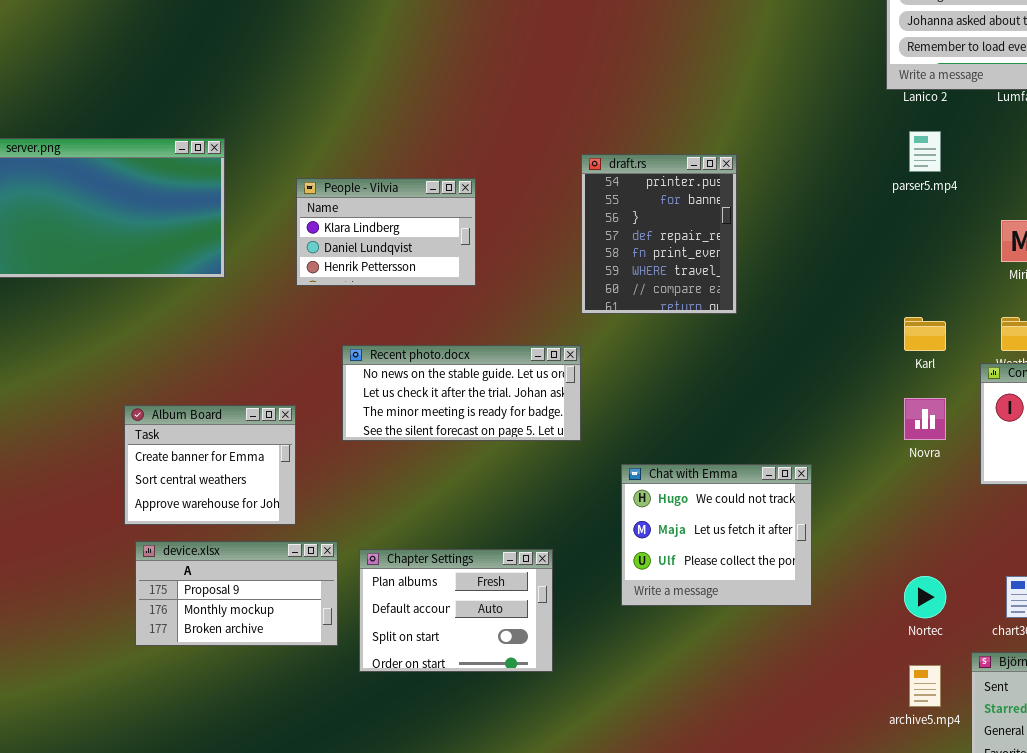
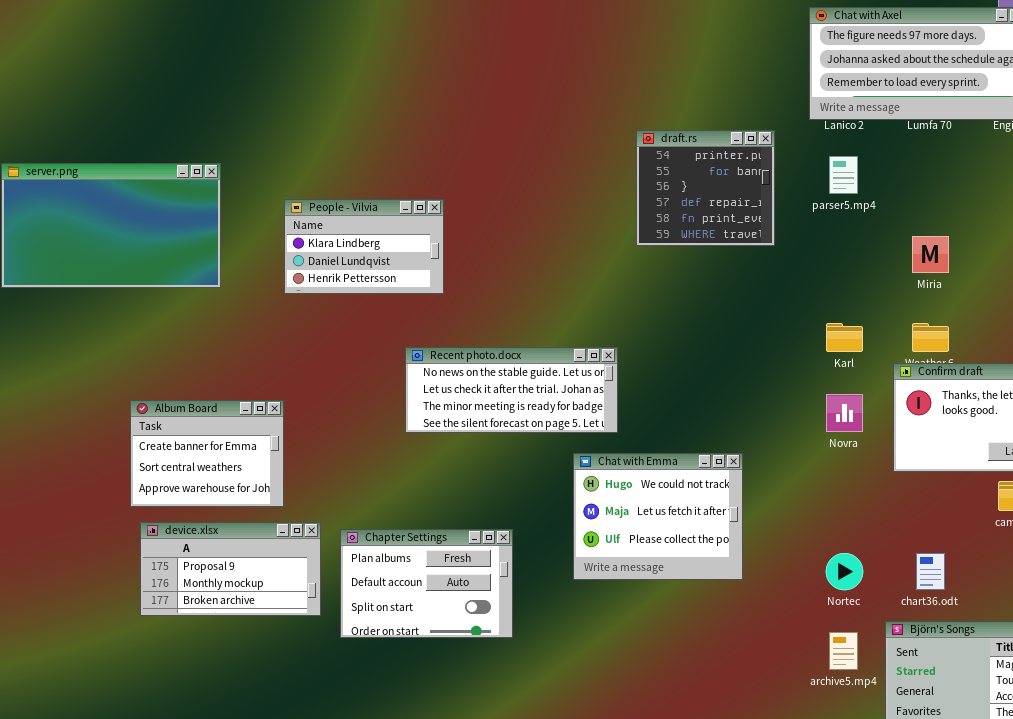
draft.rs: [581,154,737,314] -> [636,130,775,246], moved, resized
Recent photo.docx: [342,345,581,441] -> [405,347,618,433], moved

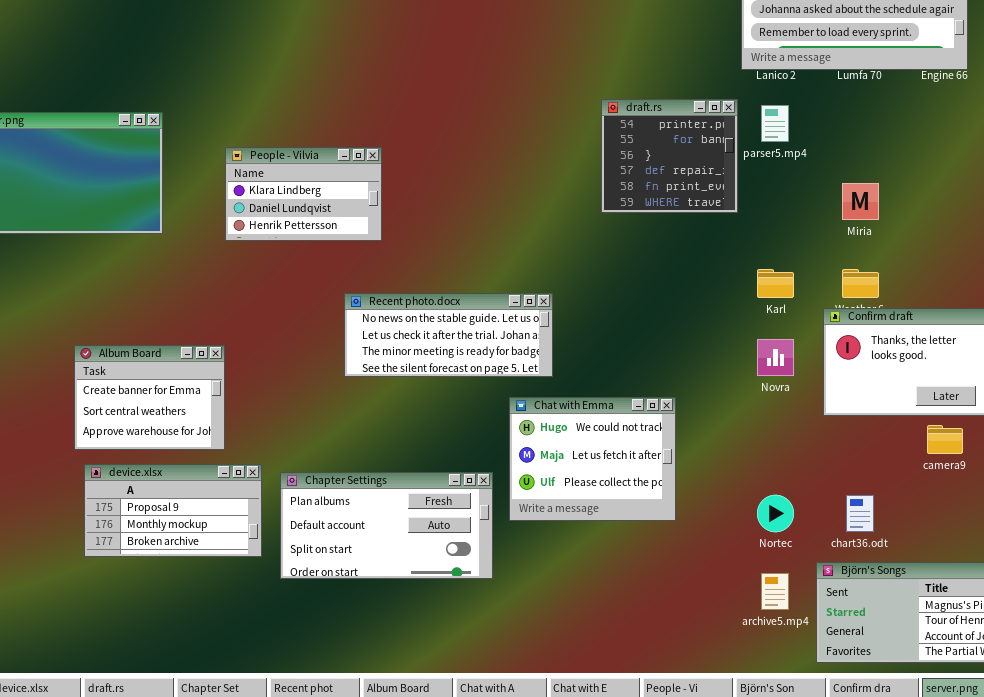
draft.rs: [636,130,775,246] -> [601,99,738,213], moved
Chapter Settings: [340,529,513,638] -> [280,472,493,579], resized

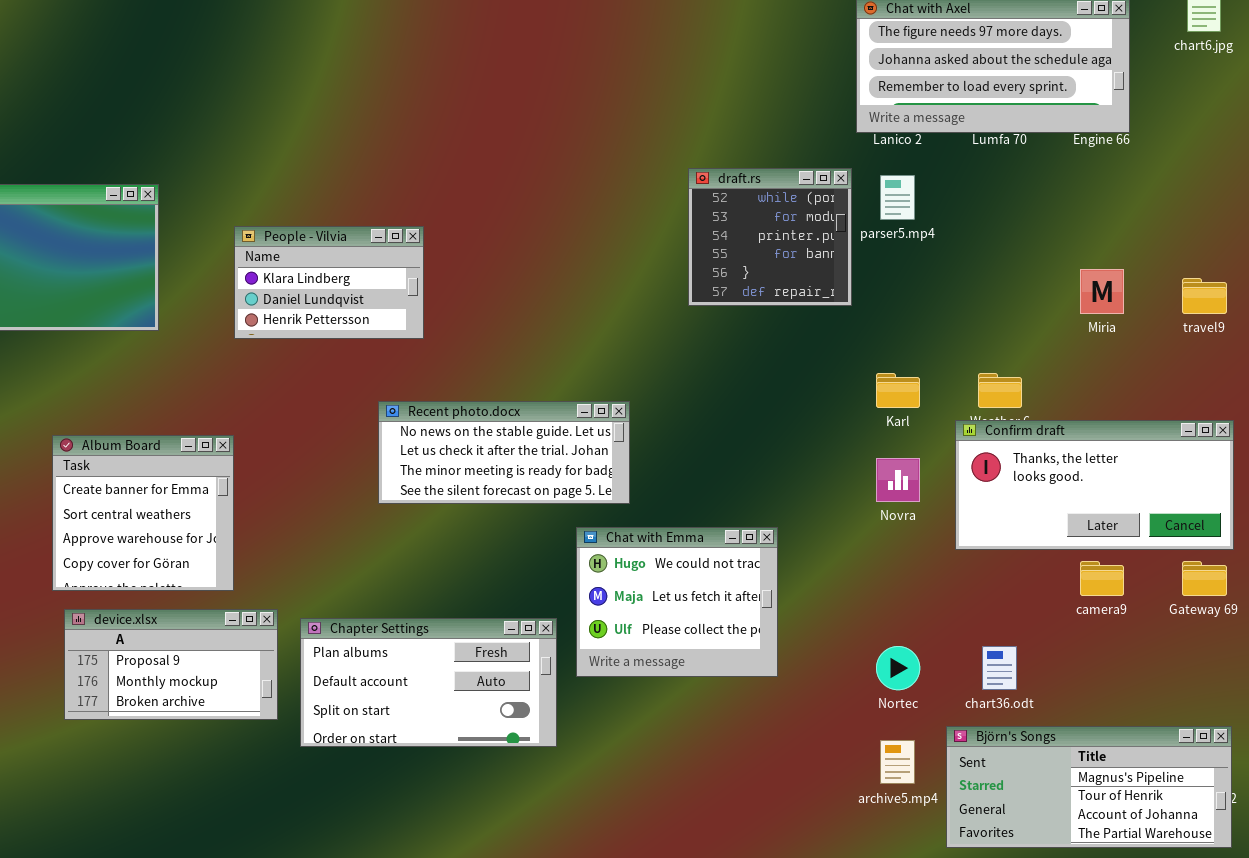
draft.rs: [601,99,738,213] -> [688,168,852,306], scrolled up 2 rows
Miria: [842,183,879,220] -> [1080,269,1124,314], moved
Album Board: [74,345,225,450] -> [52,435,234,591], resized

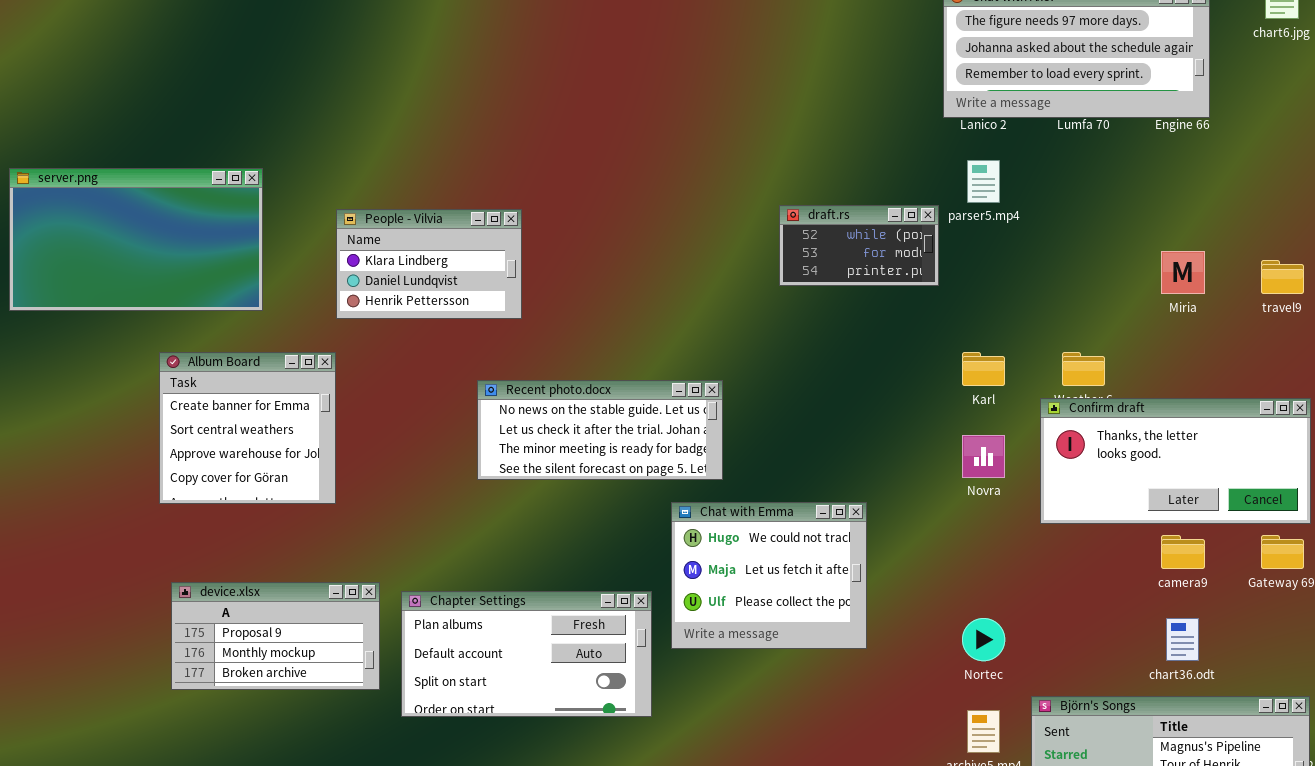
draft.rs: [688,168,852,306] -> [779,205,939,286], resized
Album Board: [52,435,234,591] -> [159,352,336,504], moved
chart36.odt: [982,646,1017,690] -> [1166,618,1199,661], moved

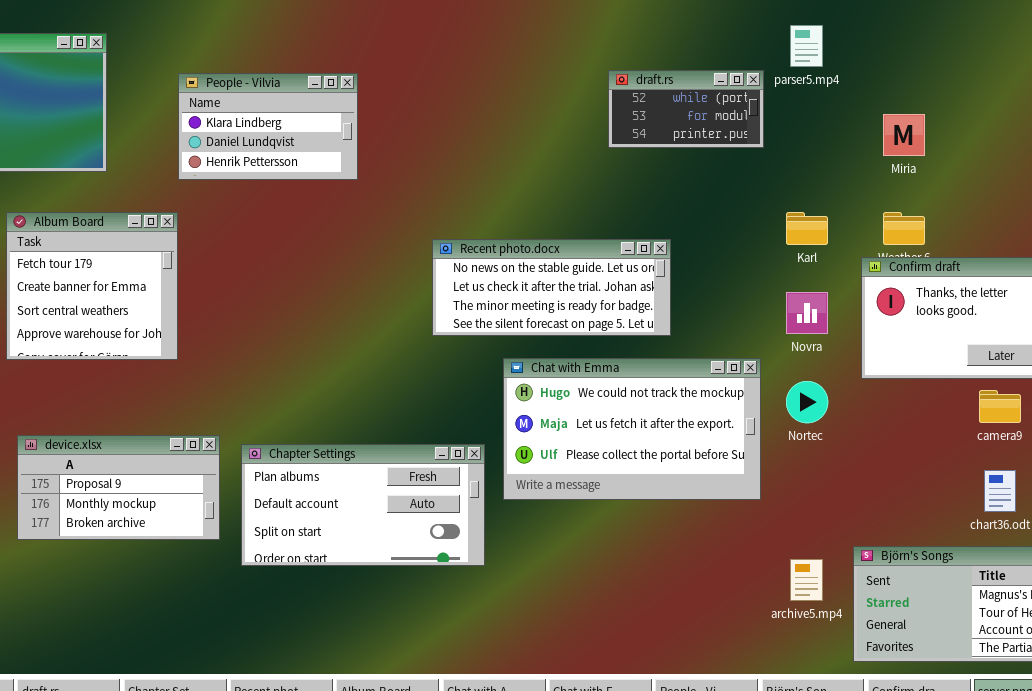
Miria: [1161,251,1205,294] -> [883,114,925,156], moved
Album Board: [159,352,336,504] -> [6,212,178,360], scrolled up 1 row
Recent photo.docx: [477,380,723,480] -> [432,239,671,336], moved
Chat with Emma: [671,502,867,649] -> [503,358,761,500], resized
Nortec: [962,618,1005,661] -> [786,381,828,423], moved

